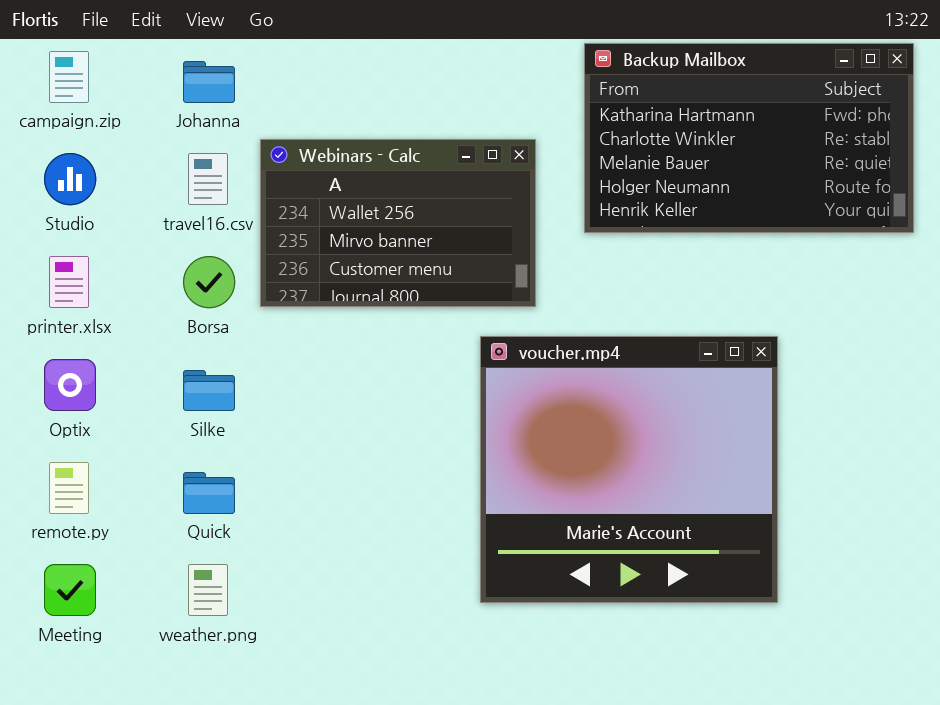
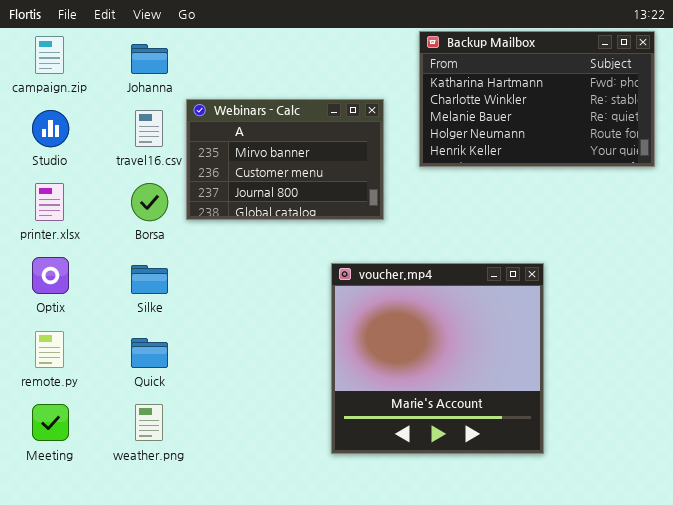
Webinars - Calc: [260,139,536,307] -> [186,99,384,220], scrolled down 1 row
voucher.mp4: [480,336,778,603] -> [331,263,544,454], moved

